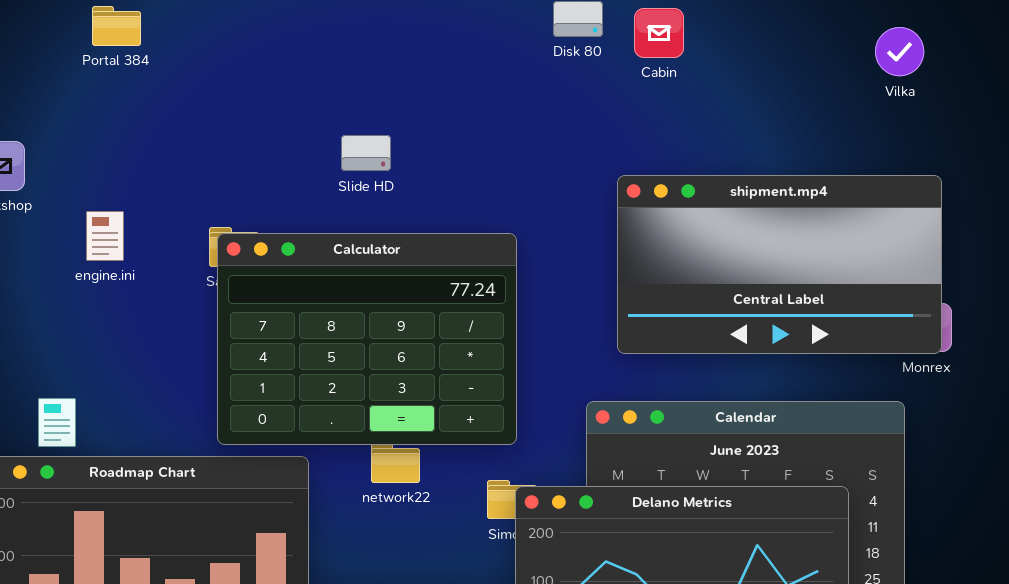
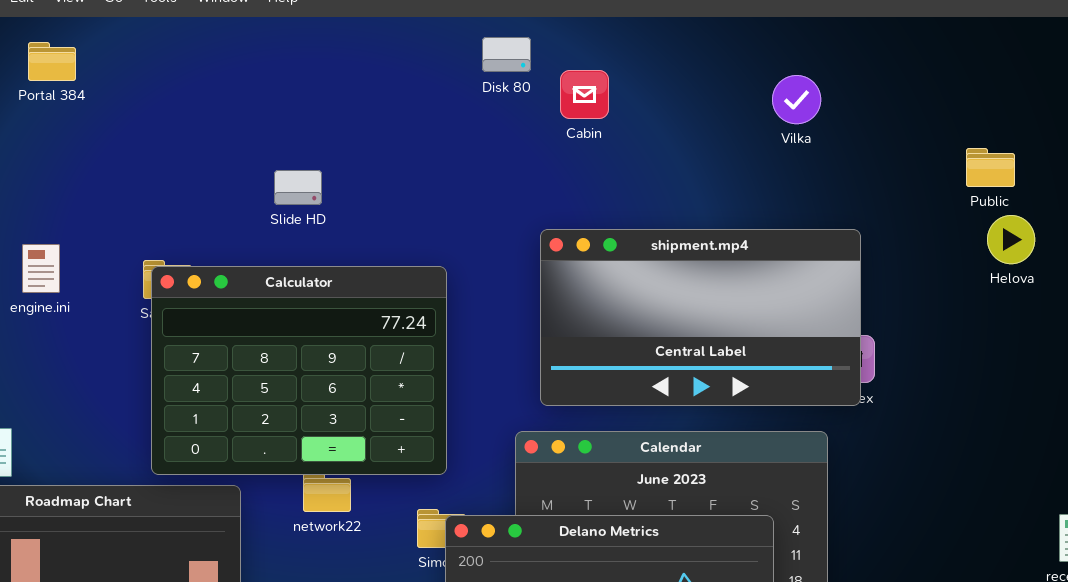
Cabin: [634,8,684,58] -> [560,70,609,119], moved
Vilka: [875,27,924,76] -> [772,75,821,124], moved
shipment.mp4: [617,175,942,354] -> [540,229,861,406], moved

